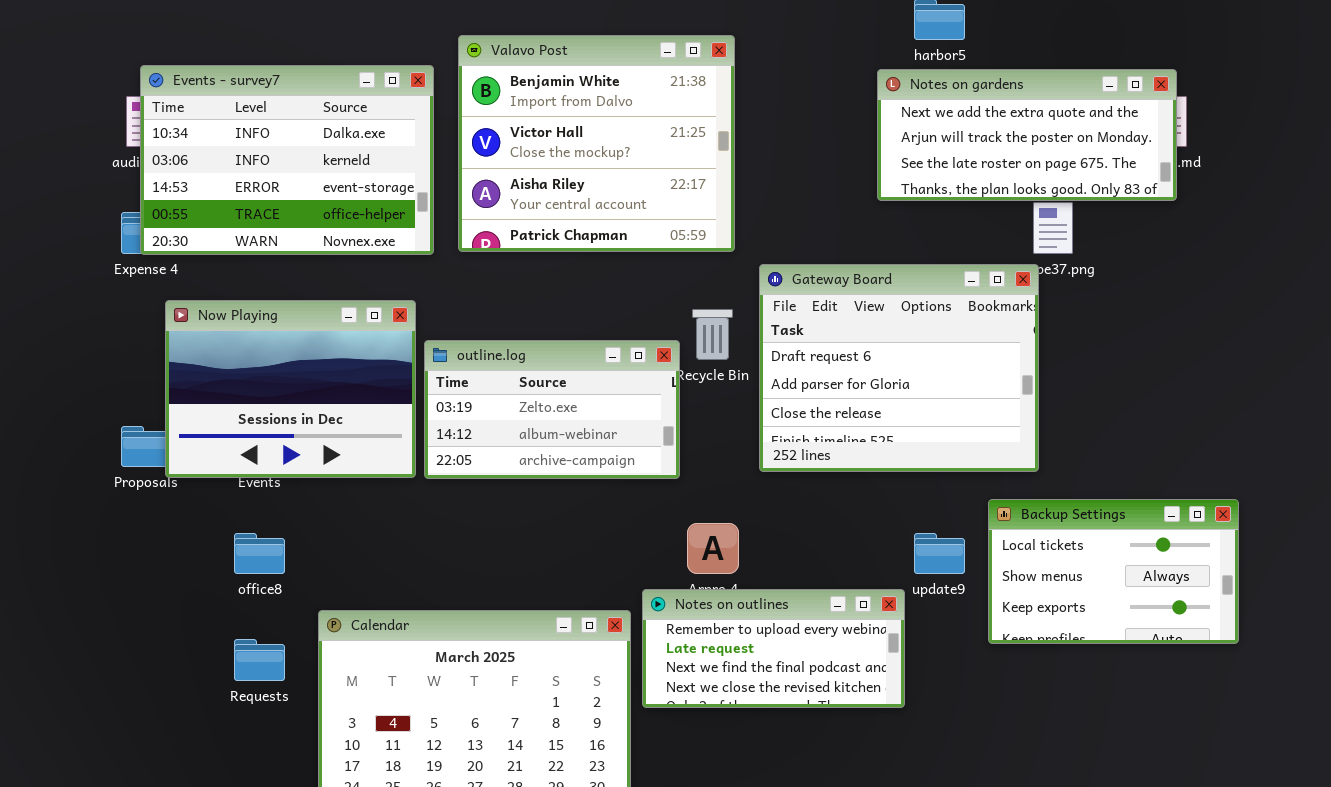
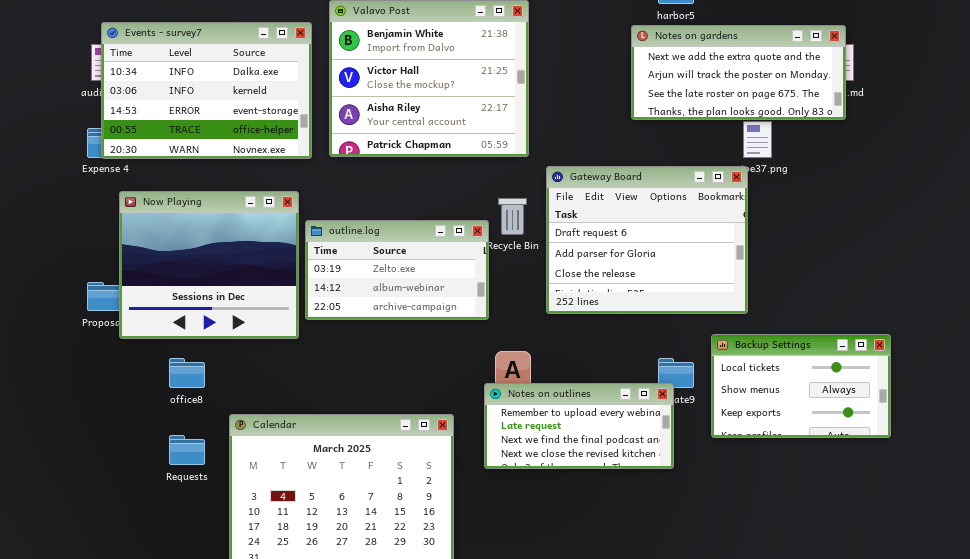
Now Playing: [165,300,416,478] -> [119,191,299,339], resized
Notes on outlines: [642,589,905,708] -> [484,383,674,469], moved

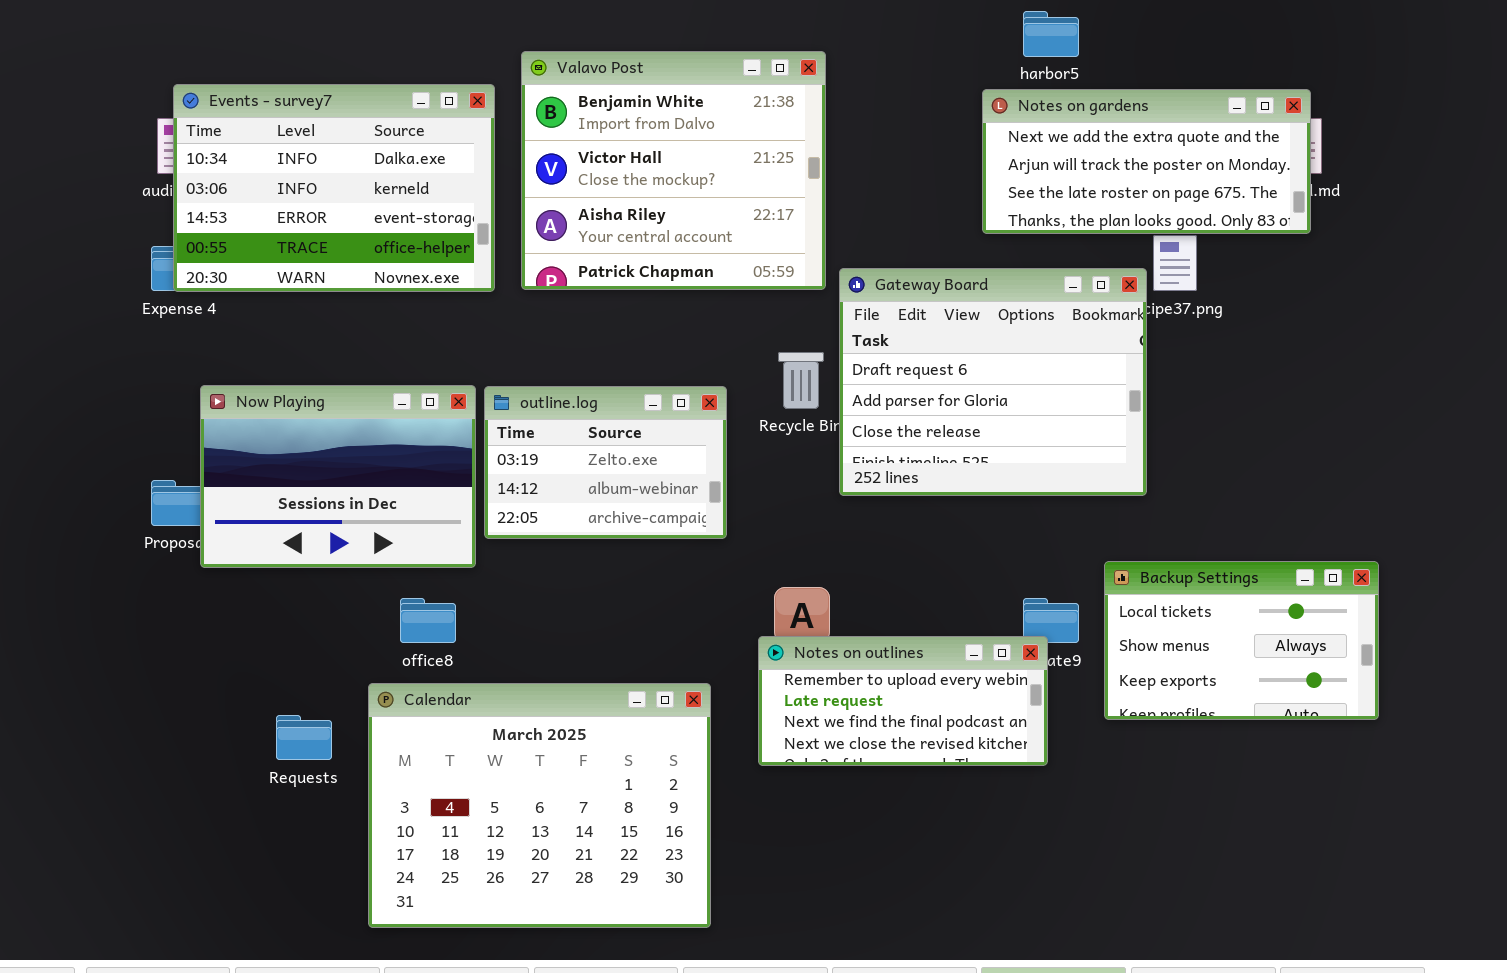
Gateway Board: [546,166,748,314] -> [839,268,1147,496], moved
Now Playing: [119,191,299,339] -> [200,385,476,568], resized
outline.log: [305,220,489,320] -> [484,386,727,539], resized
office8: [169,358,205,388] -> [400,598,456,643], moved

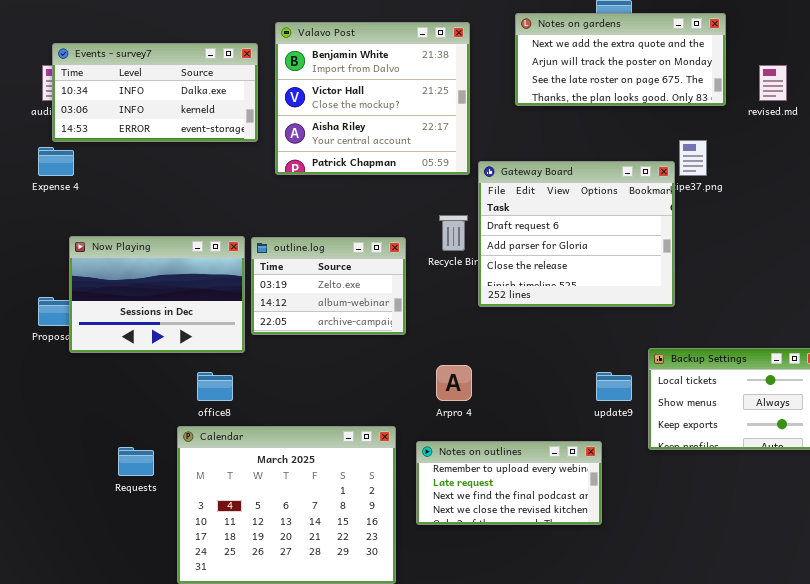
Events - survey7: [173,84,495,292] -> [52,43,258,142], resized
Notes on gardens: [982,89,1311,234] -> [515,13,726,106], moved
Notes on outlines: [758,636,1048,766] -> [416,441,602,525], moved

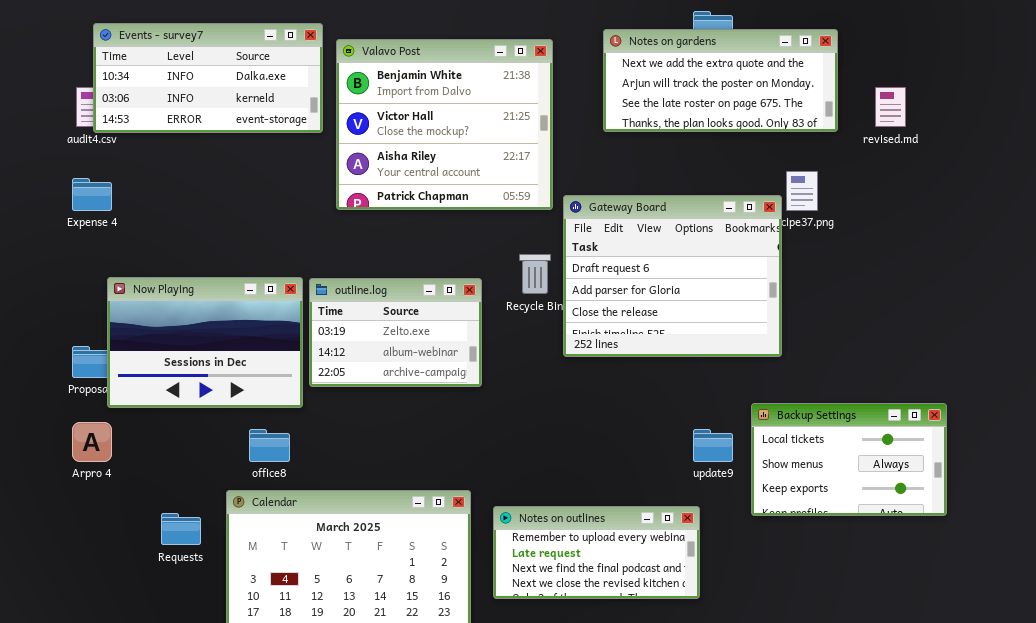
Events - survey7: [52,43,258,142] -> [93,23,323,133], moved
Arpro 4: [436,365,472,401] -> [72,422,112,462], moved

